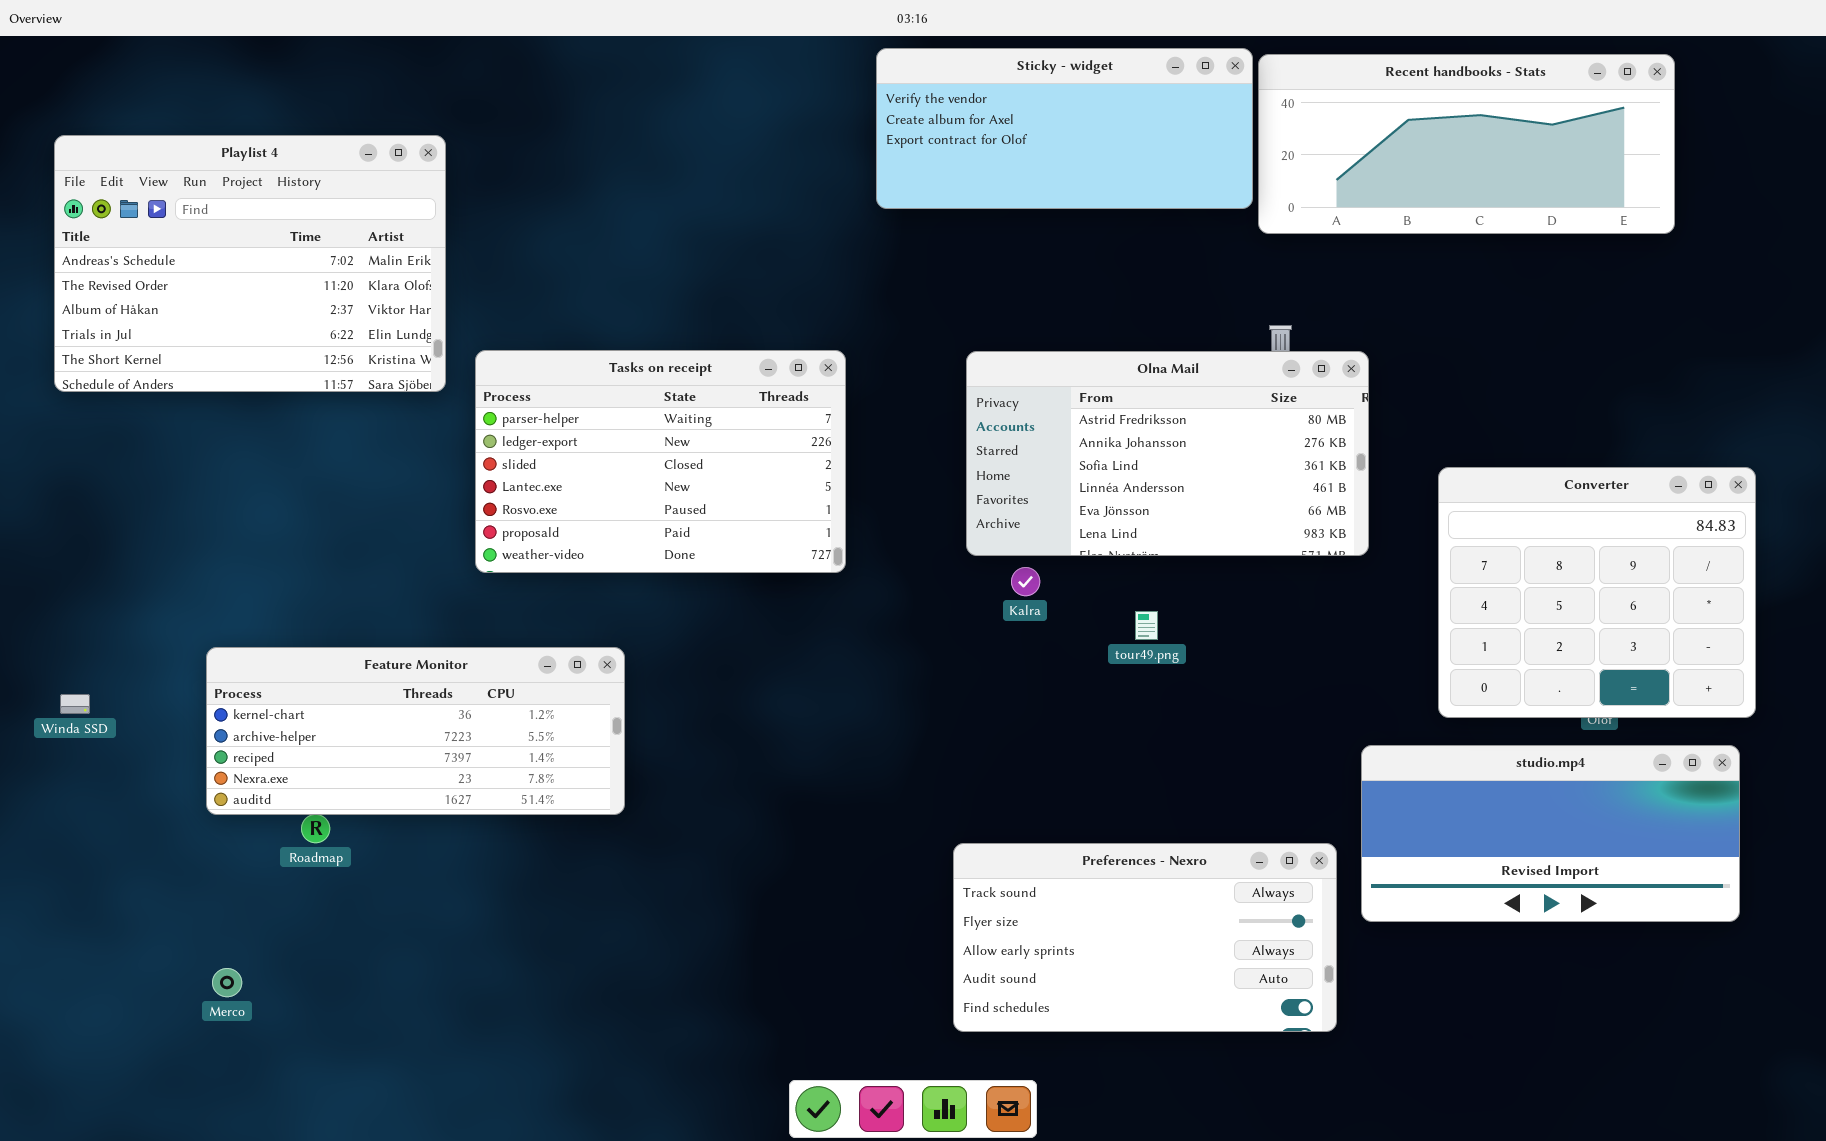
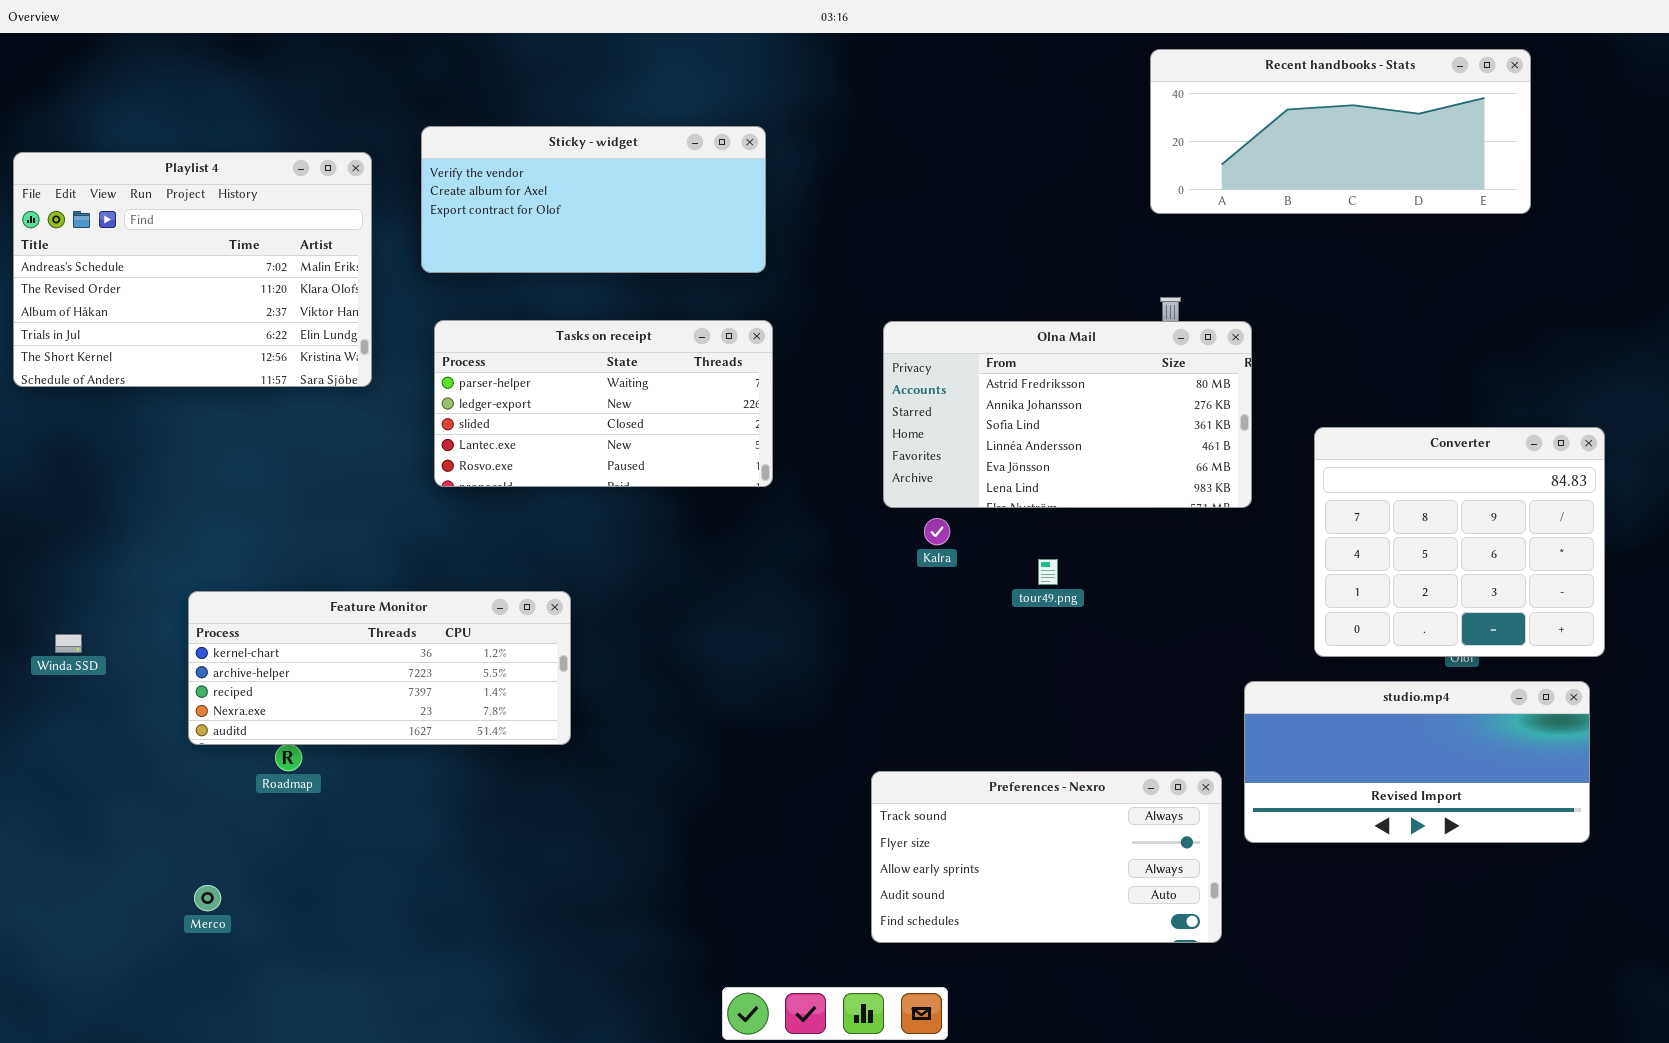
Sticky - widget: [876,48,1253,209] -> [421,126,766,273], moved
Playlist 4: [54,135,446,392] -> [13,152,372,387], moved
Tasks on receipt: [475,350,846,573] -> [434,320,773,487], resized

